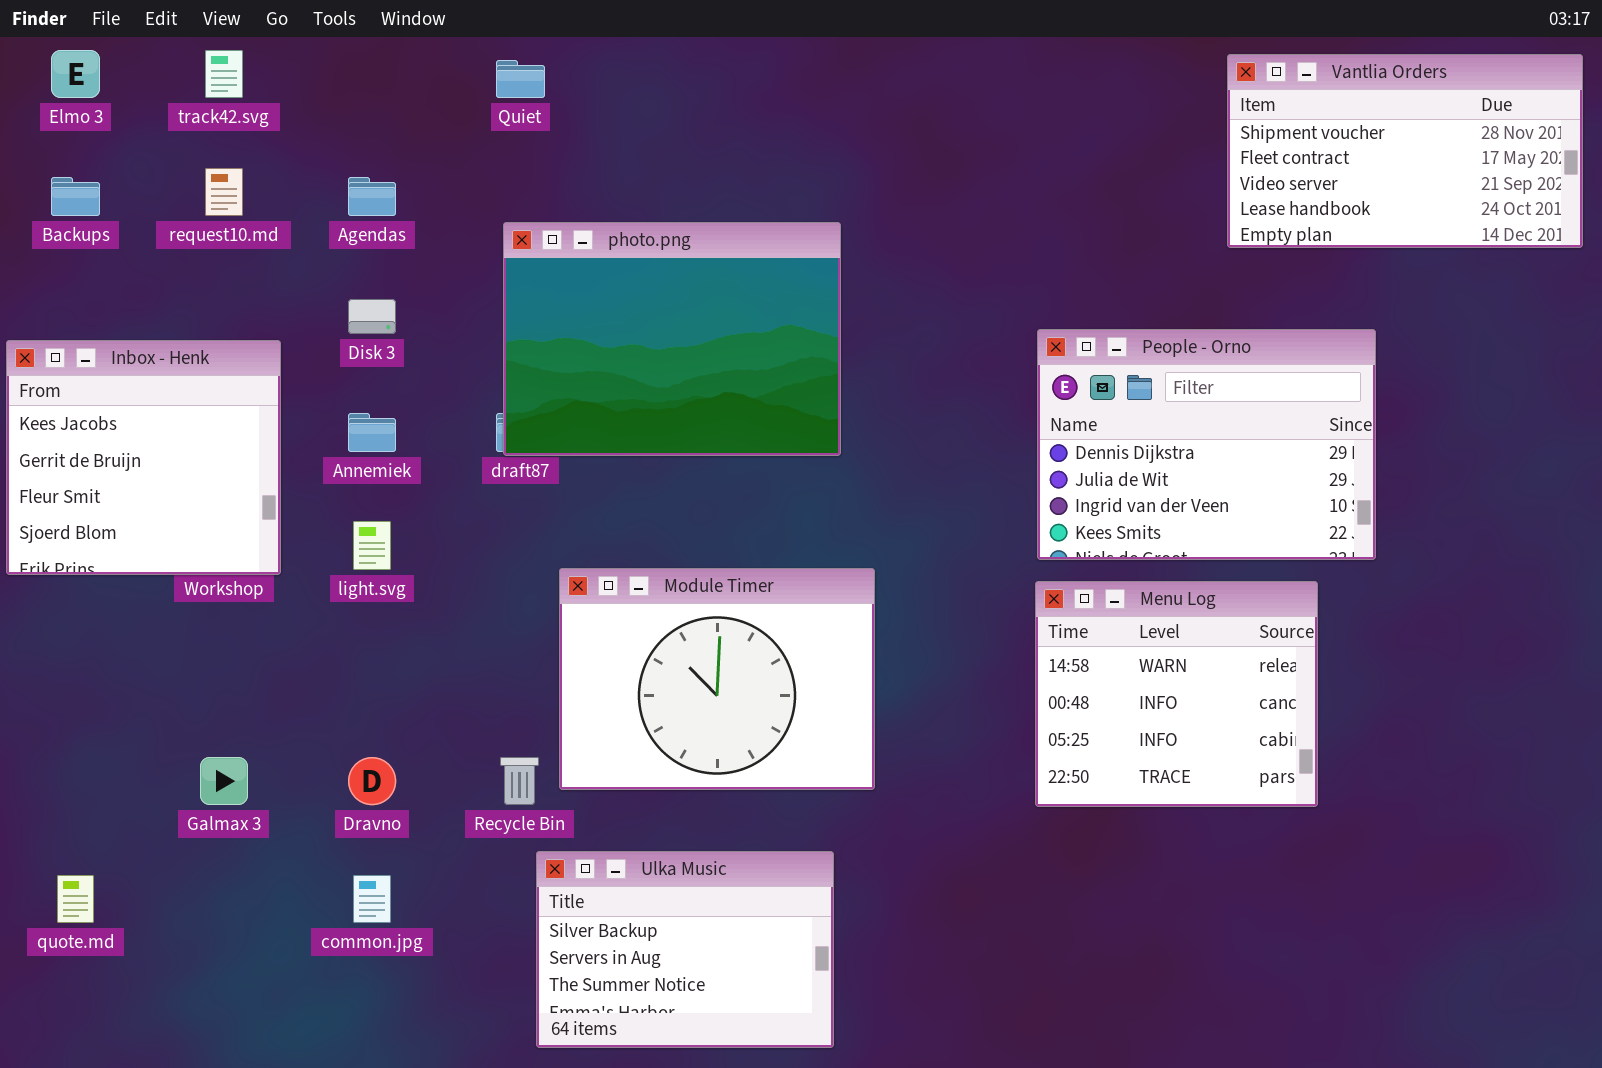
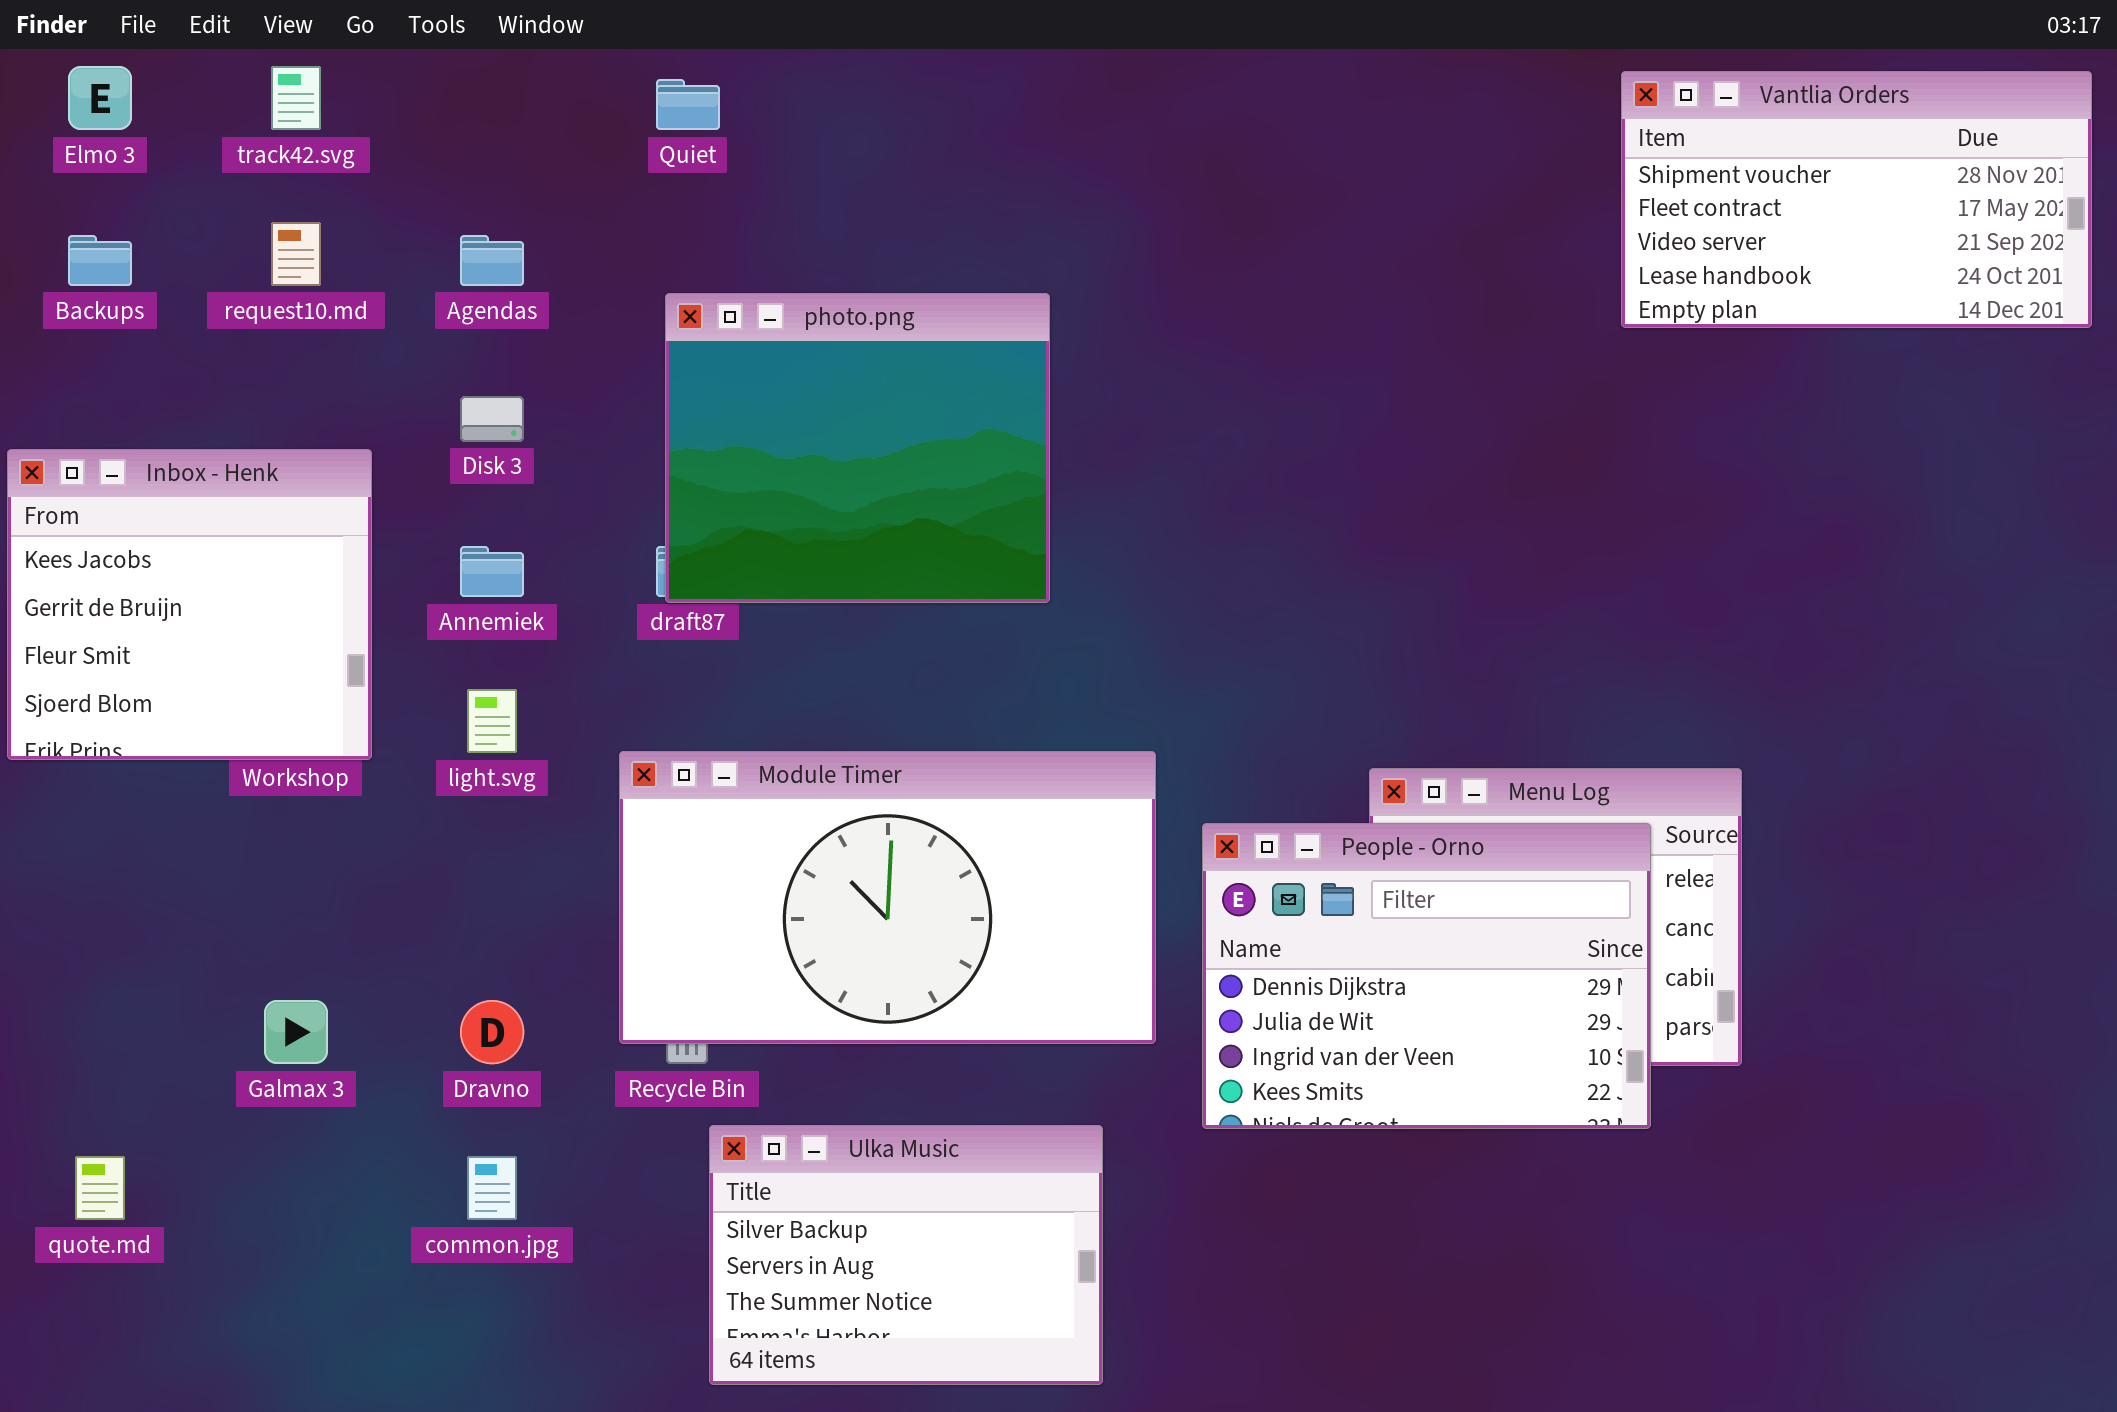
photo.png: [503,222,841,456] -> [665,293,1050,603], resized
People - Orno: [1037,329,1376,560] -> [1202,823,1651,1129], moved
Module Timer: [559,568,875,790] -> [619,751,1156,1044], resized

